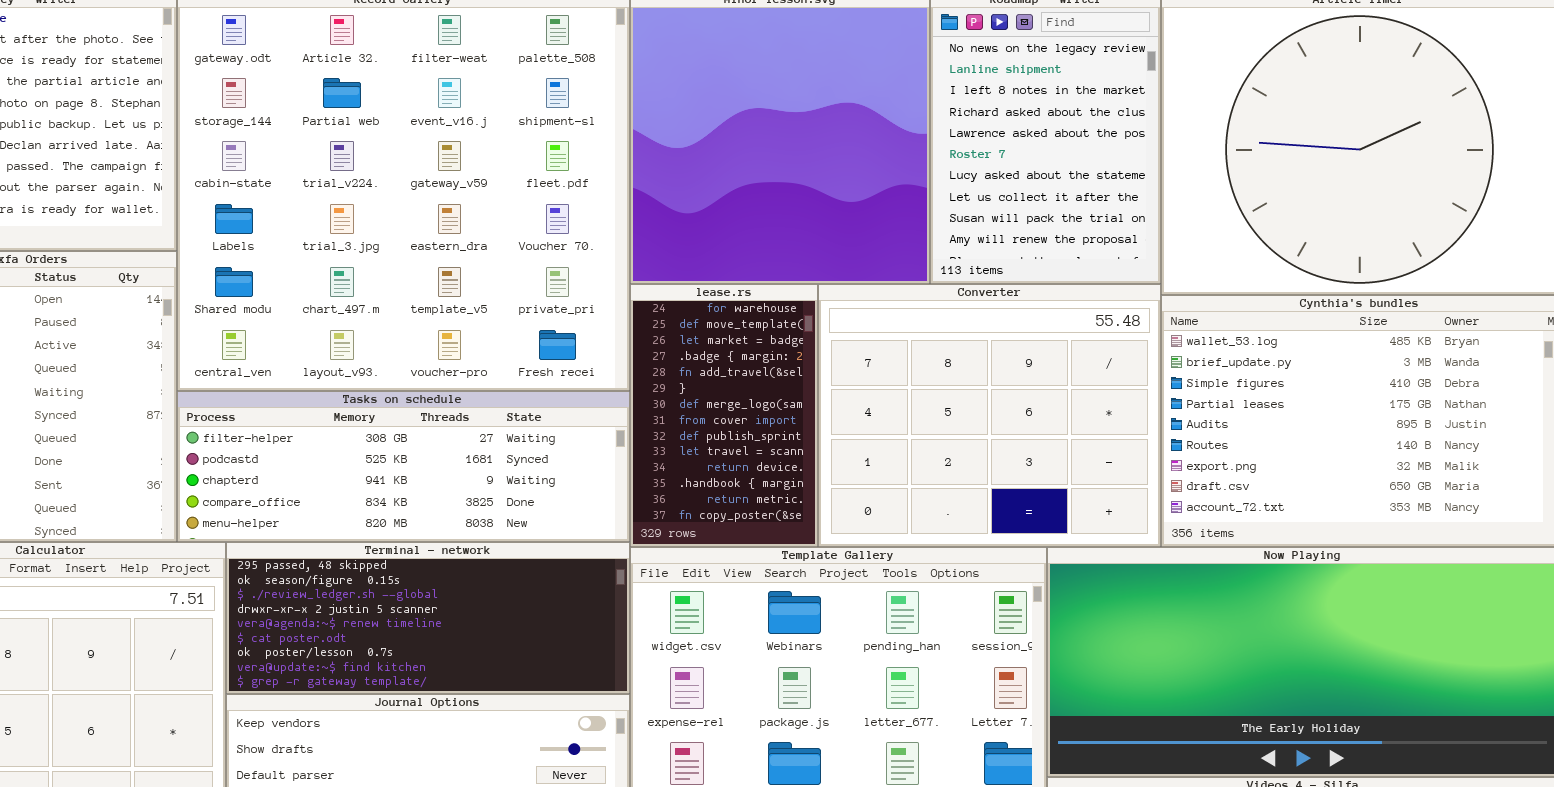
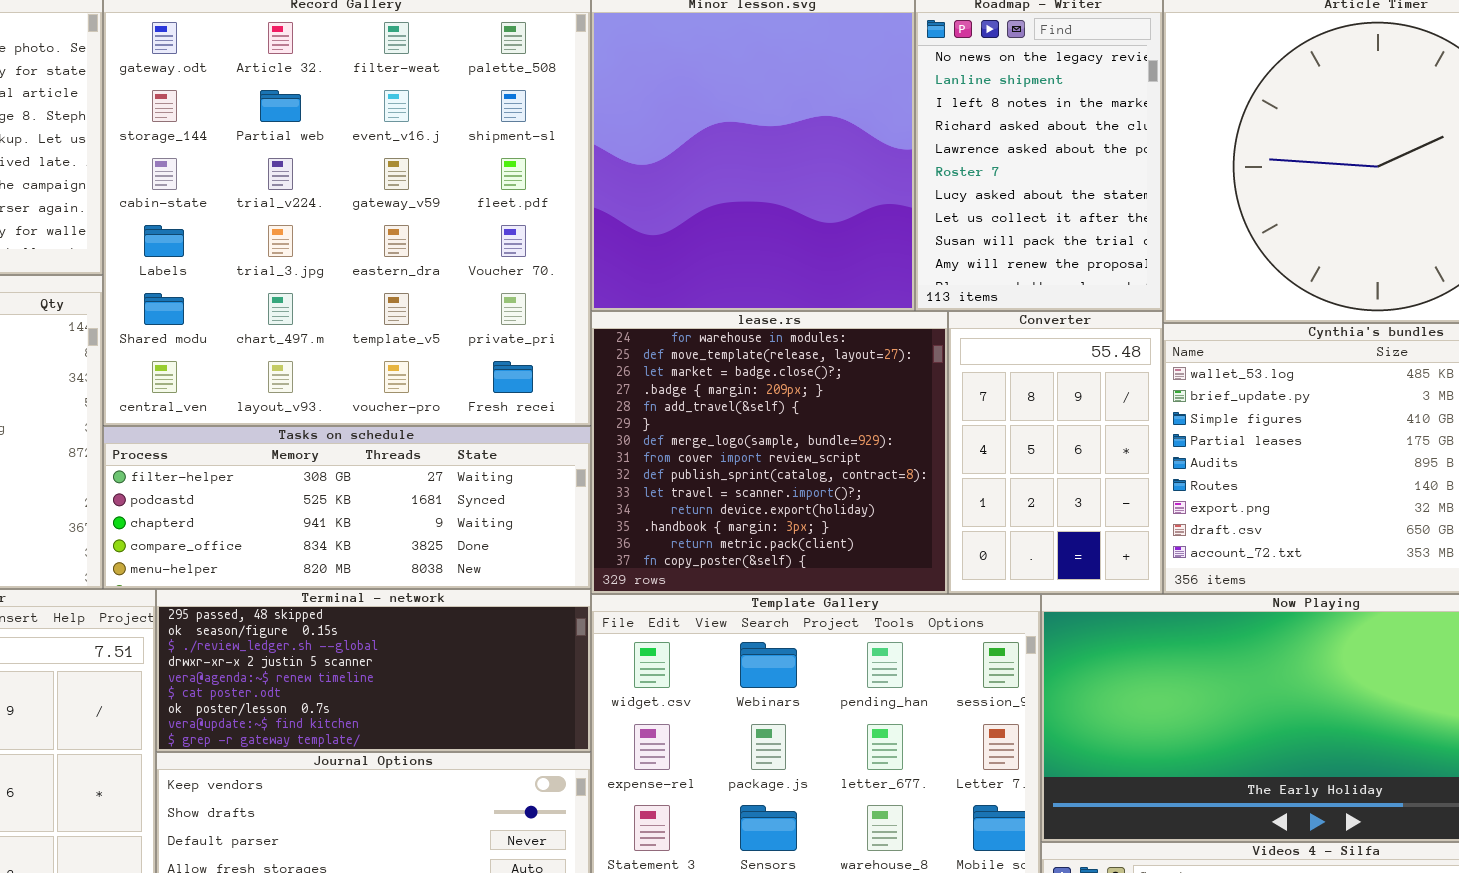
lease.rs: [630,284,818,547] -> [591,311,948,594], resized
Converter: [818,284,1161,547] -> [948,311,1163,594], resized

